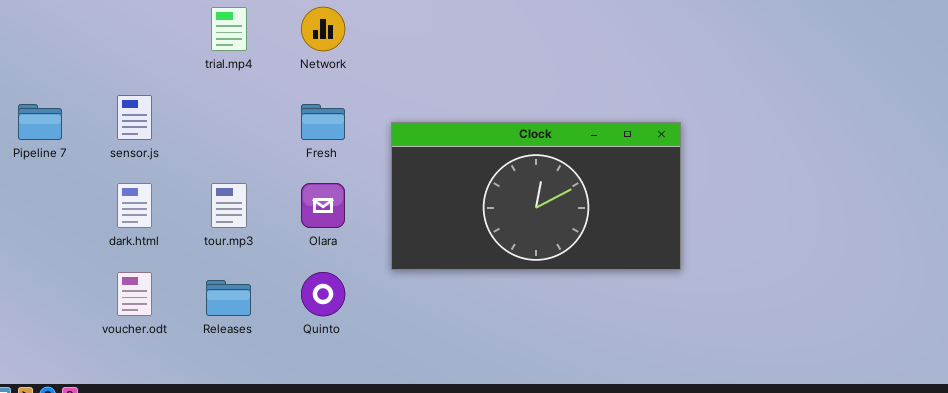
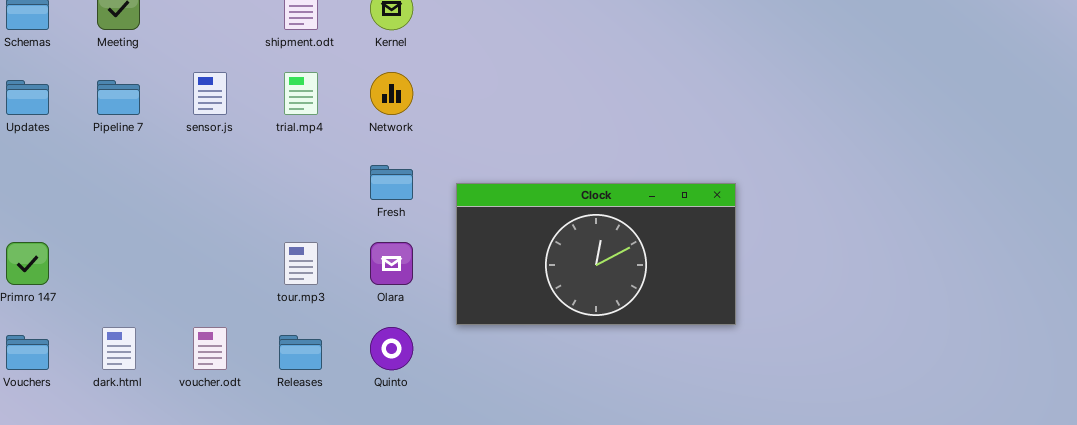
sensor.js: [117,95,152,140] -> [193,72,227,115], moved
Pipeline 7: [18,104,62,140] -> [97,80,140,115], moved
dark.html: [117,183,152,228] -> [102,327,136,370], moved

